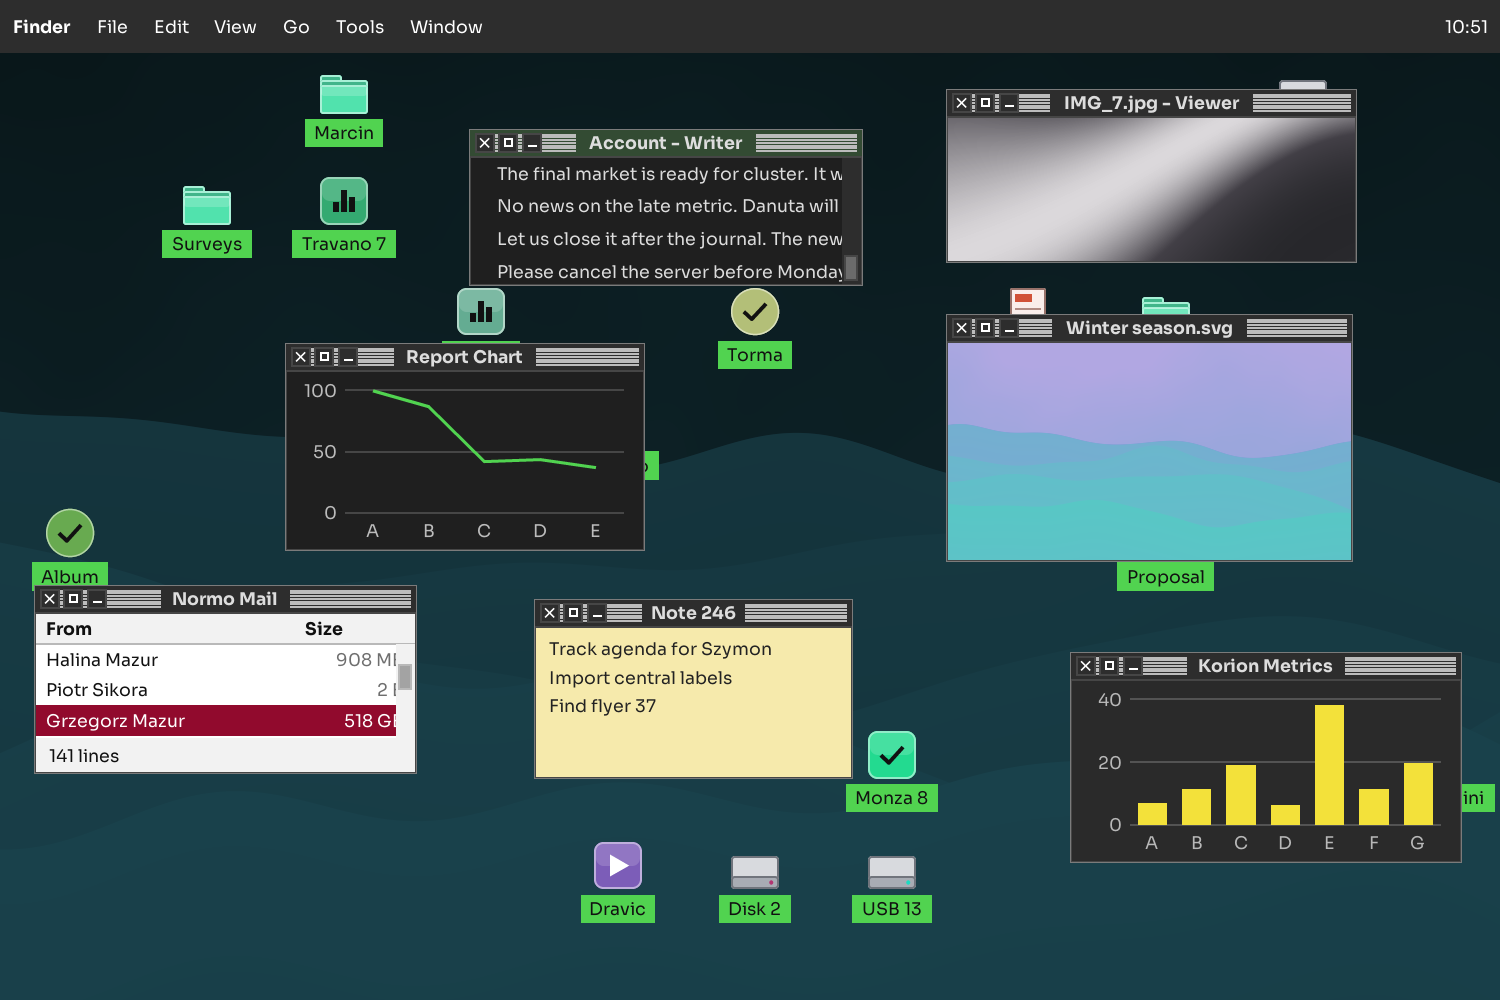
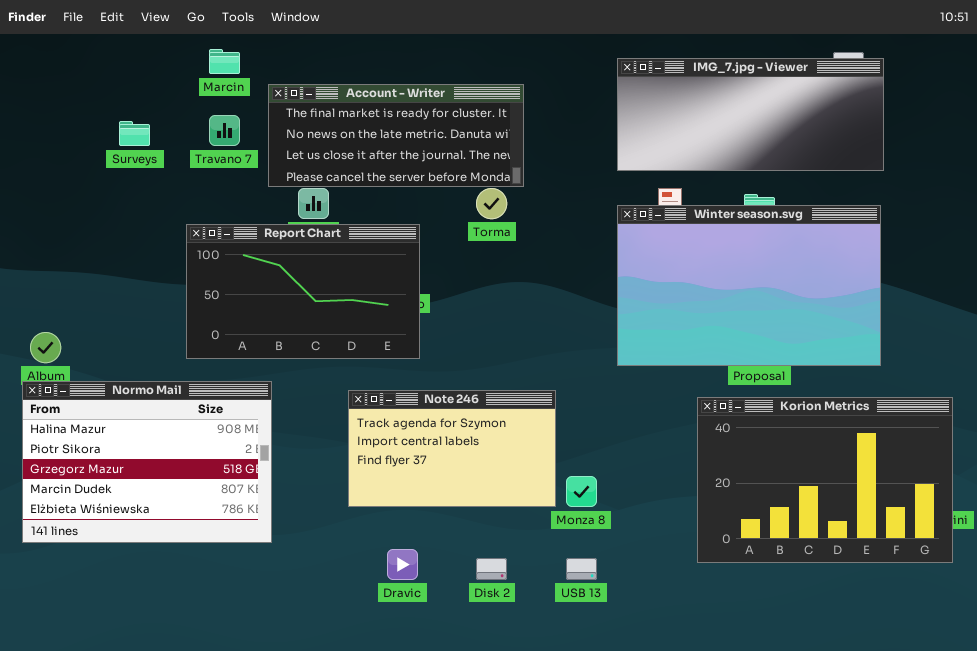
Account - Writer: [469,129,863,286] -> [268,84,524,187], moved
Normo Mail: [34,585,417,774] -> [22,381,272,543], resized
Korion Metrics: [1070,652,1462,863] -> [697,397,953,563], resized

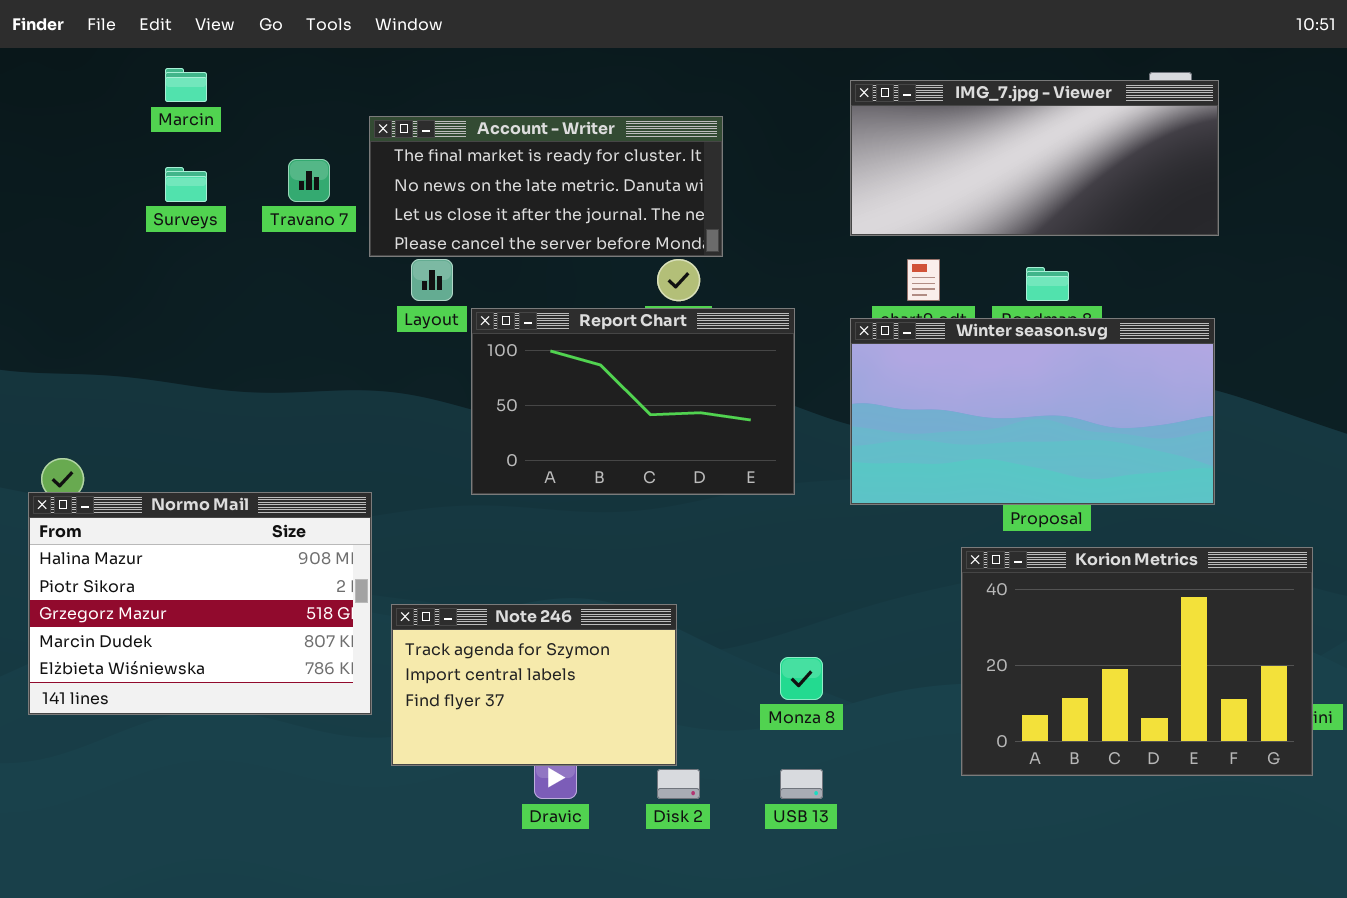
Marcin: [209,49,240,74] -> [165,68,207,102], moved
Winter season.svg: [617,205,881,366] -> [850,318,1215,505], resized
Report Chart: [186,224,420,359] -> [471,308,795,495], moved
Normo Mail: [22,381,272,543] -> [28,492,372,715], moved
Note 246: [348,390,556,507] -> [391,604,677,766], moved

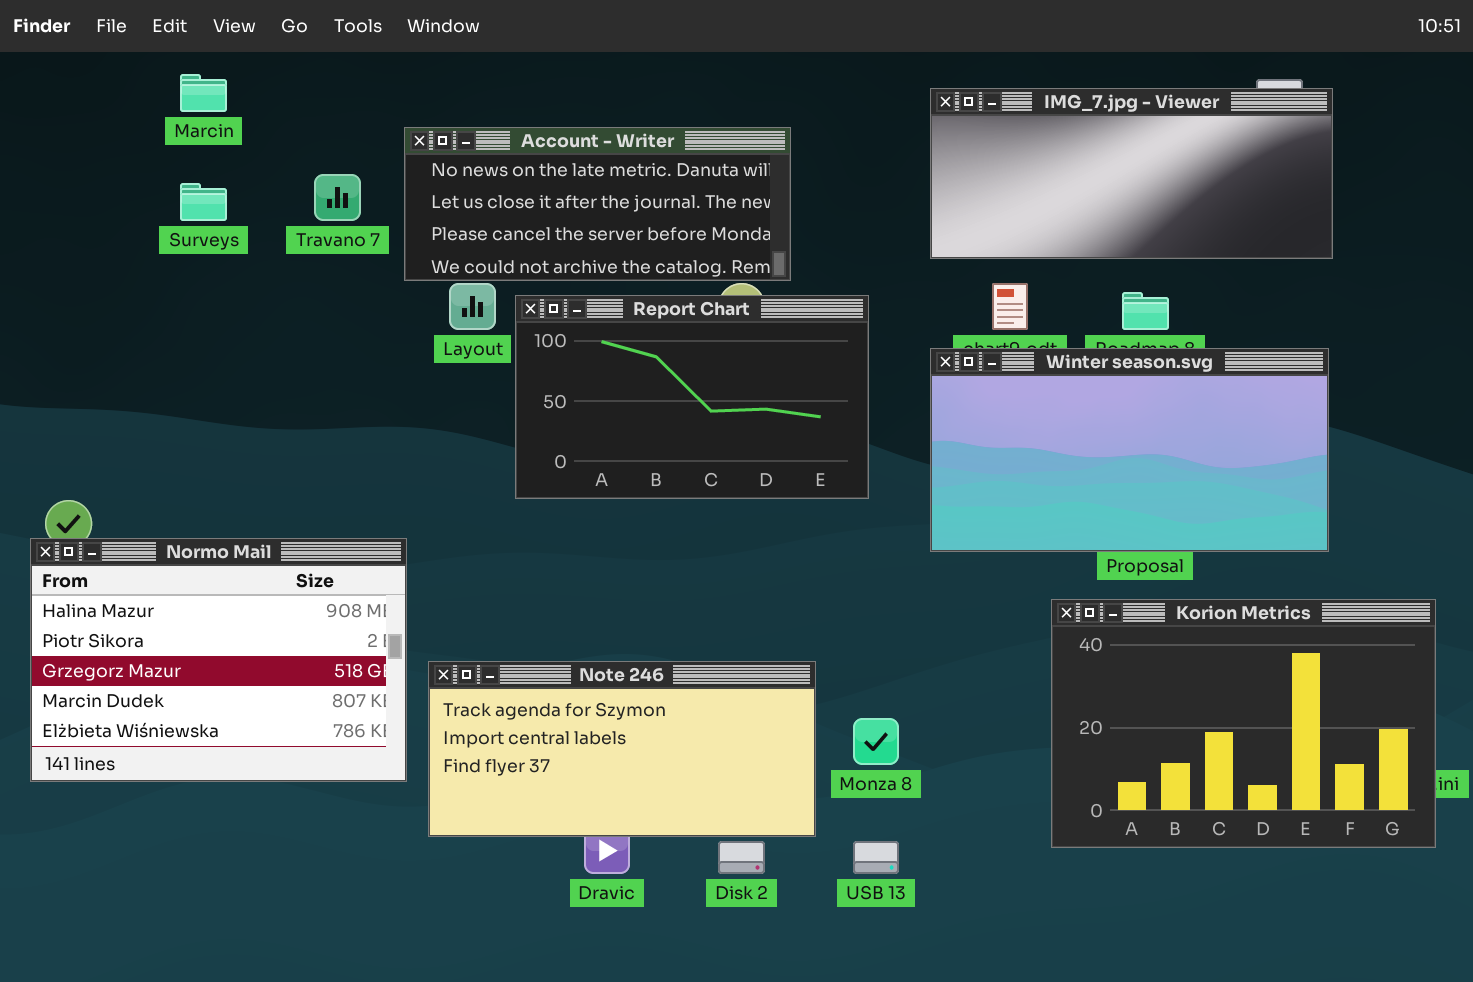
Account - Writer: [369,116,723,257] -> [404,127,791,281], scrolled down 1 row
Report Chart: [471,308,795,495] -> [515,295,869,499], moved
Note 246: [391,604,677,766] -> [428,661,816,837], resized

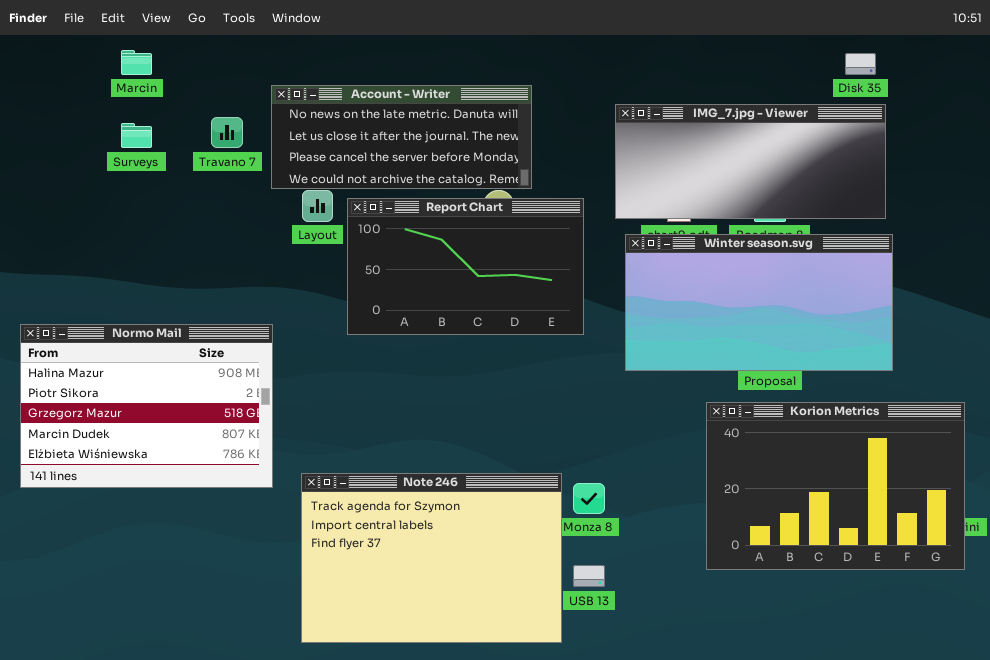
IMG_7.jpg - Viewer: [930,88,1333,259] -> [615,104,886,219], moved
Normo Mail: [30,538,407,782] -> [20,324,273,488], moved
Note 246: [428,661,816,837] -> [301,473,562,643], moved, resized

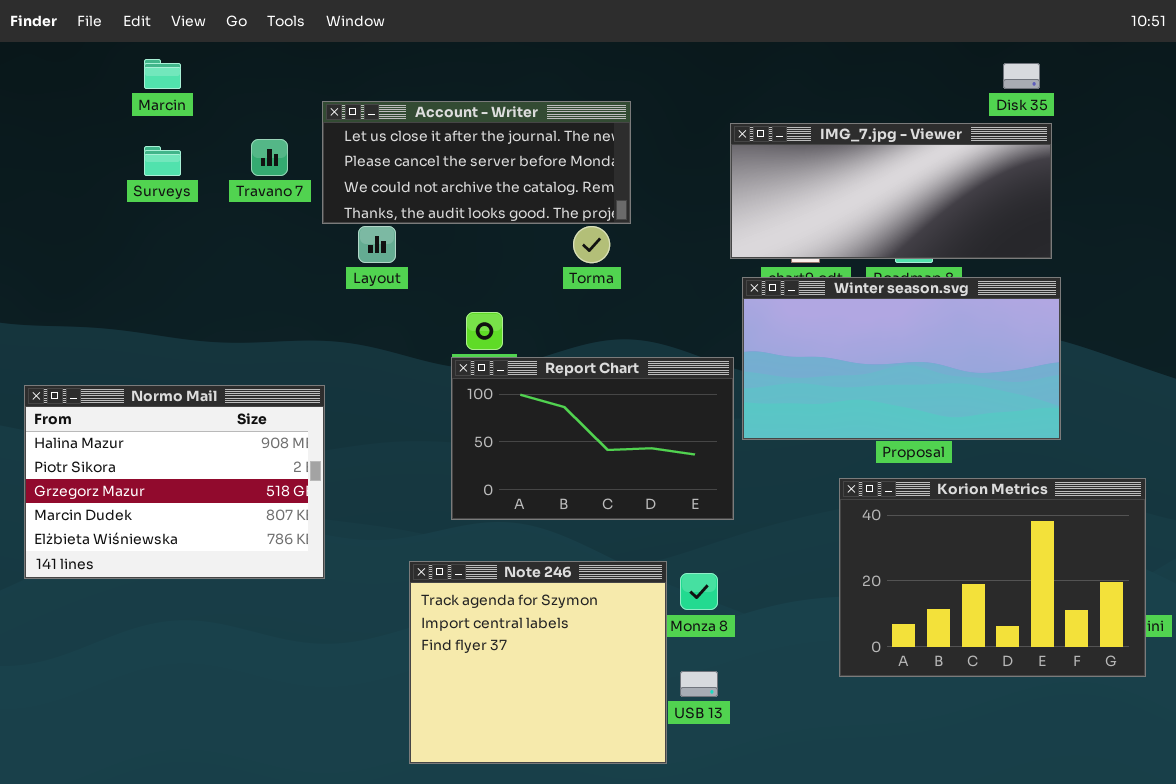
Account - Writer: [271,85,532,189] -> [322,101,631,224], scrolled down 1 row
Report Chart: [347,198,584,335] -> [451,357,734,520], moved
Note 246: [301,473,562,643] -> [409,561,667,764], resized

